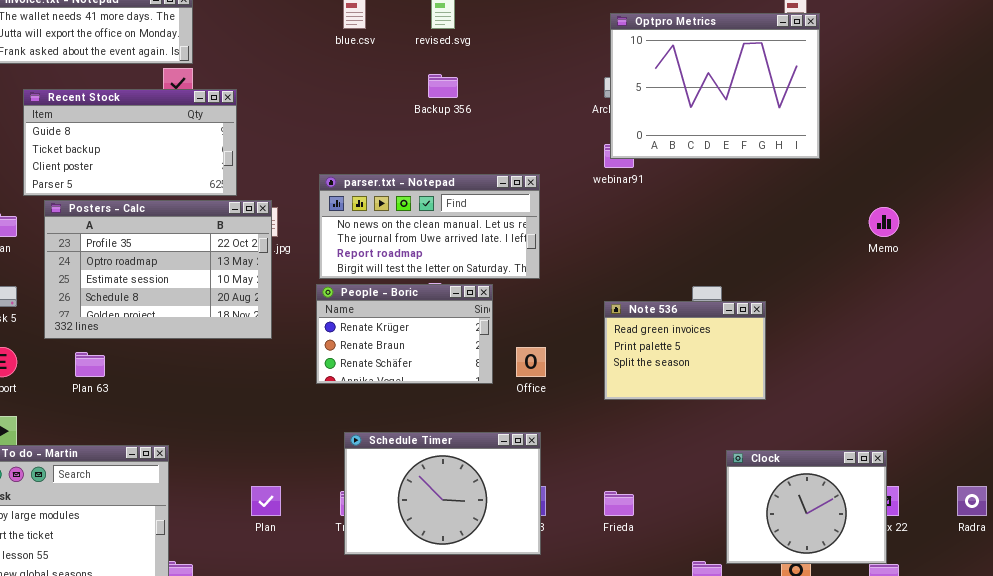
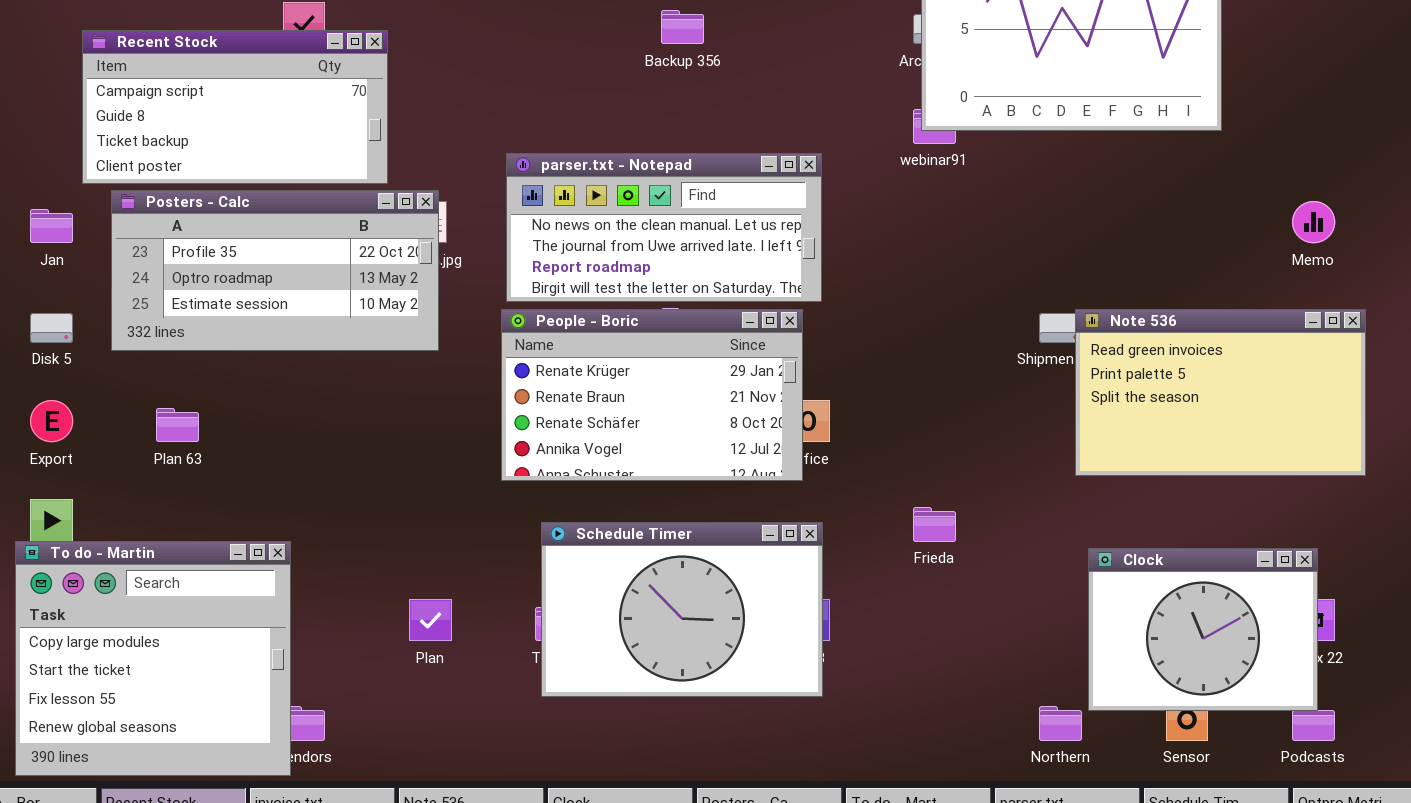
Recent Stock: [23,89,237,196] -> [82,30,388,184], scrolled up 1 row
Posters - Calc: [44,200,272,339] -> [111,190,439,351], resized
People - Boric: [316,284,493,384] -> [501,309,803,481], resized
Note 536: [604,301,766,400] -> [1075,309,1366,476], moved, resized
Frieda: [604,491,634,516] -> [913,507,956,542], moved

